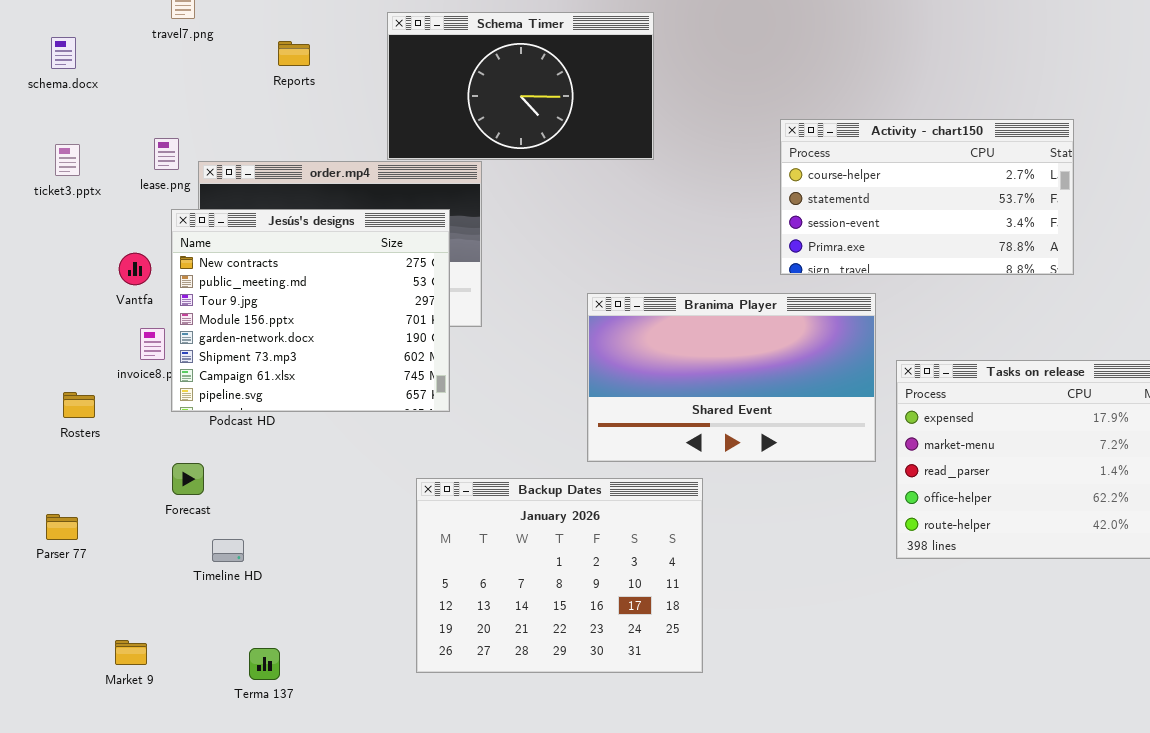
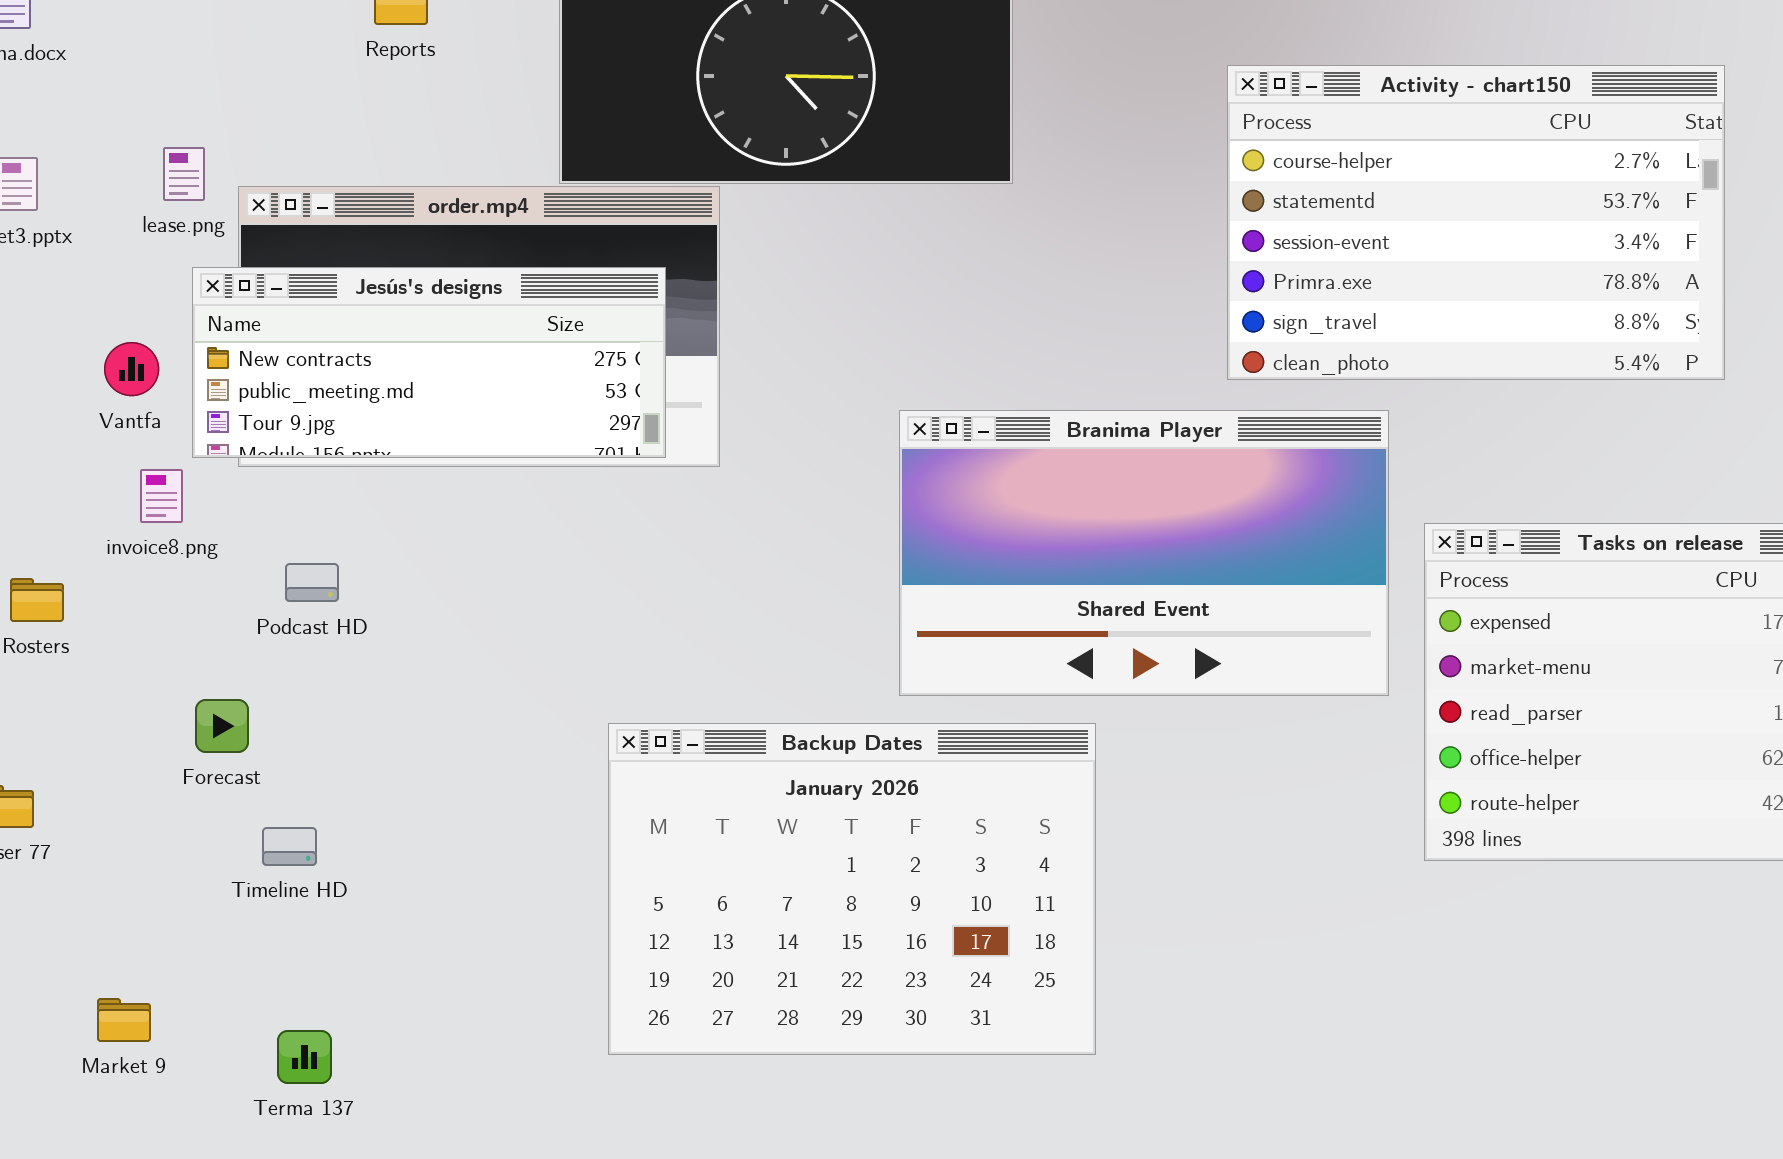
Activity - chart150: [780,119,1074,275] -> [1227,65,1725,380], resized
Jesús's designs: [171,209,450,412] -> [192,267,666,458], resized
Terma 137: [249,648,280,680] -> [277,1030,332,1084], moved

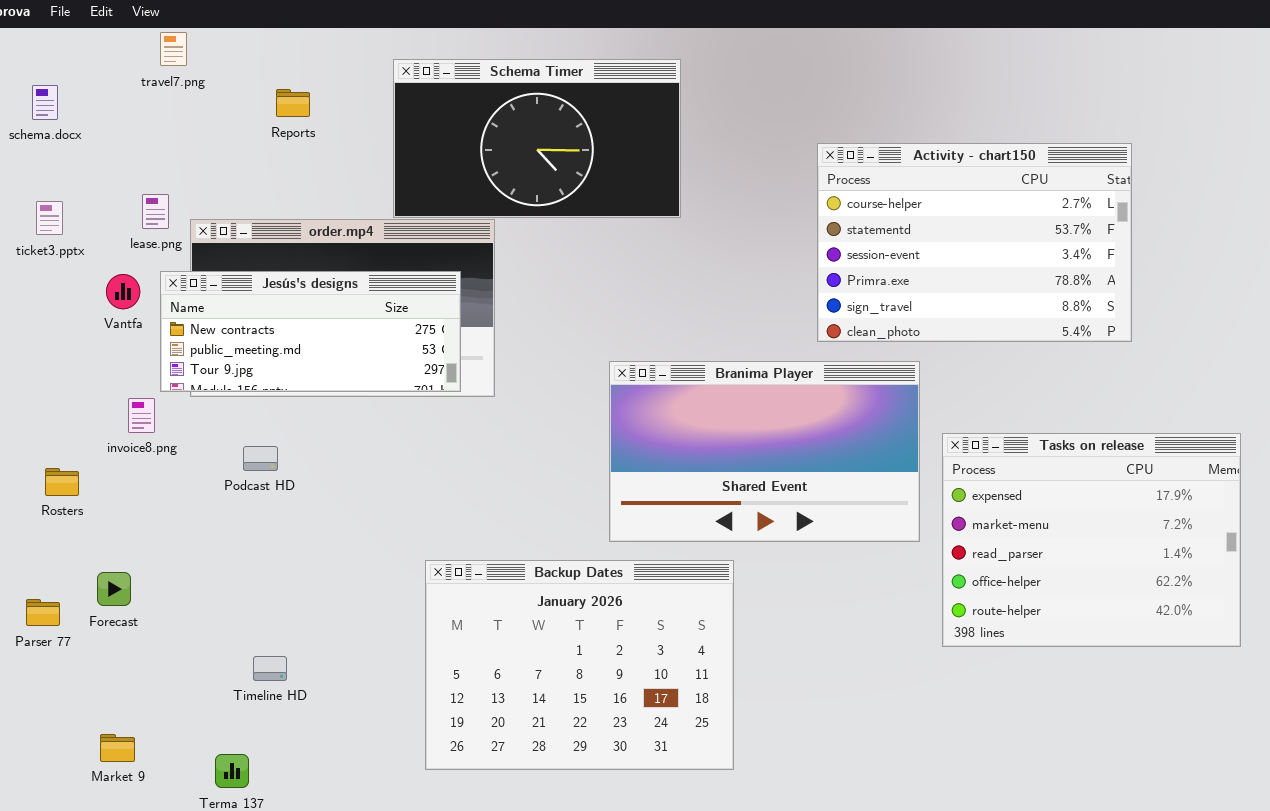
Vantfa: [104,342,159,396] -> [106,274,140,309], moved
Podcast HD: [285,563,339,602] -> [243,446,278,471], moved
Forecast: [195,699,249,753] -> [97,572,131,606], moved
Timeline HD: [262,827,317,866] -> [253,656,287,681], moved

